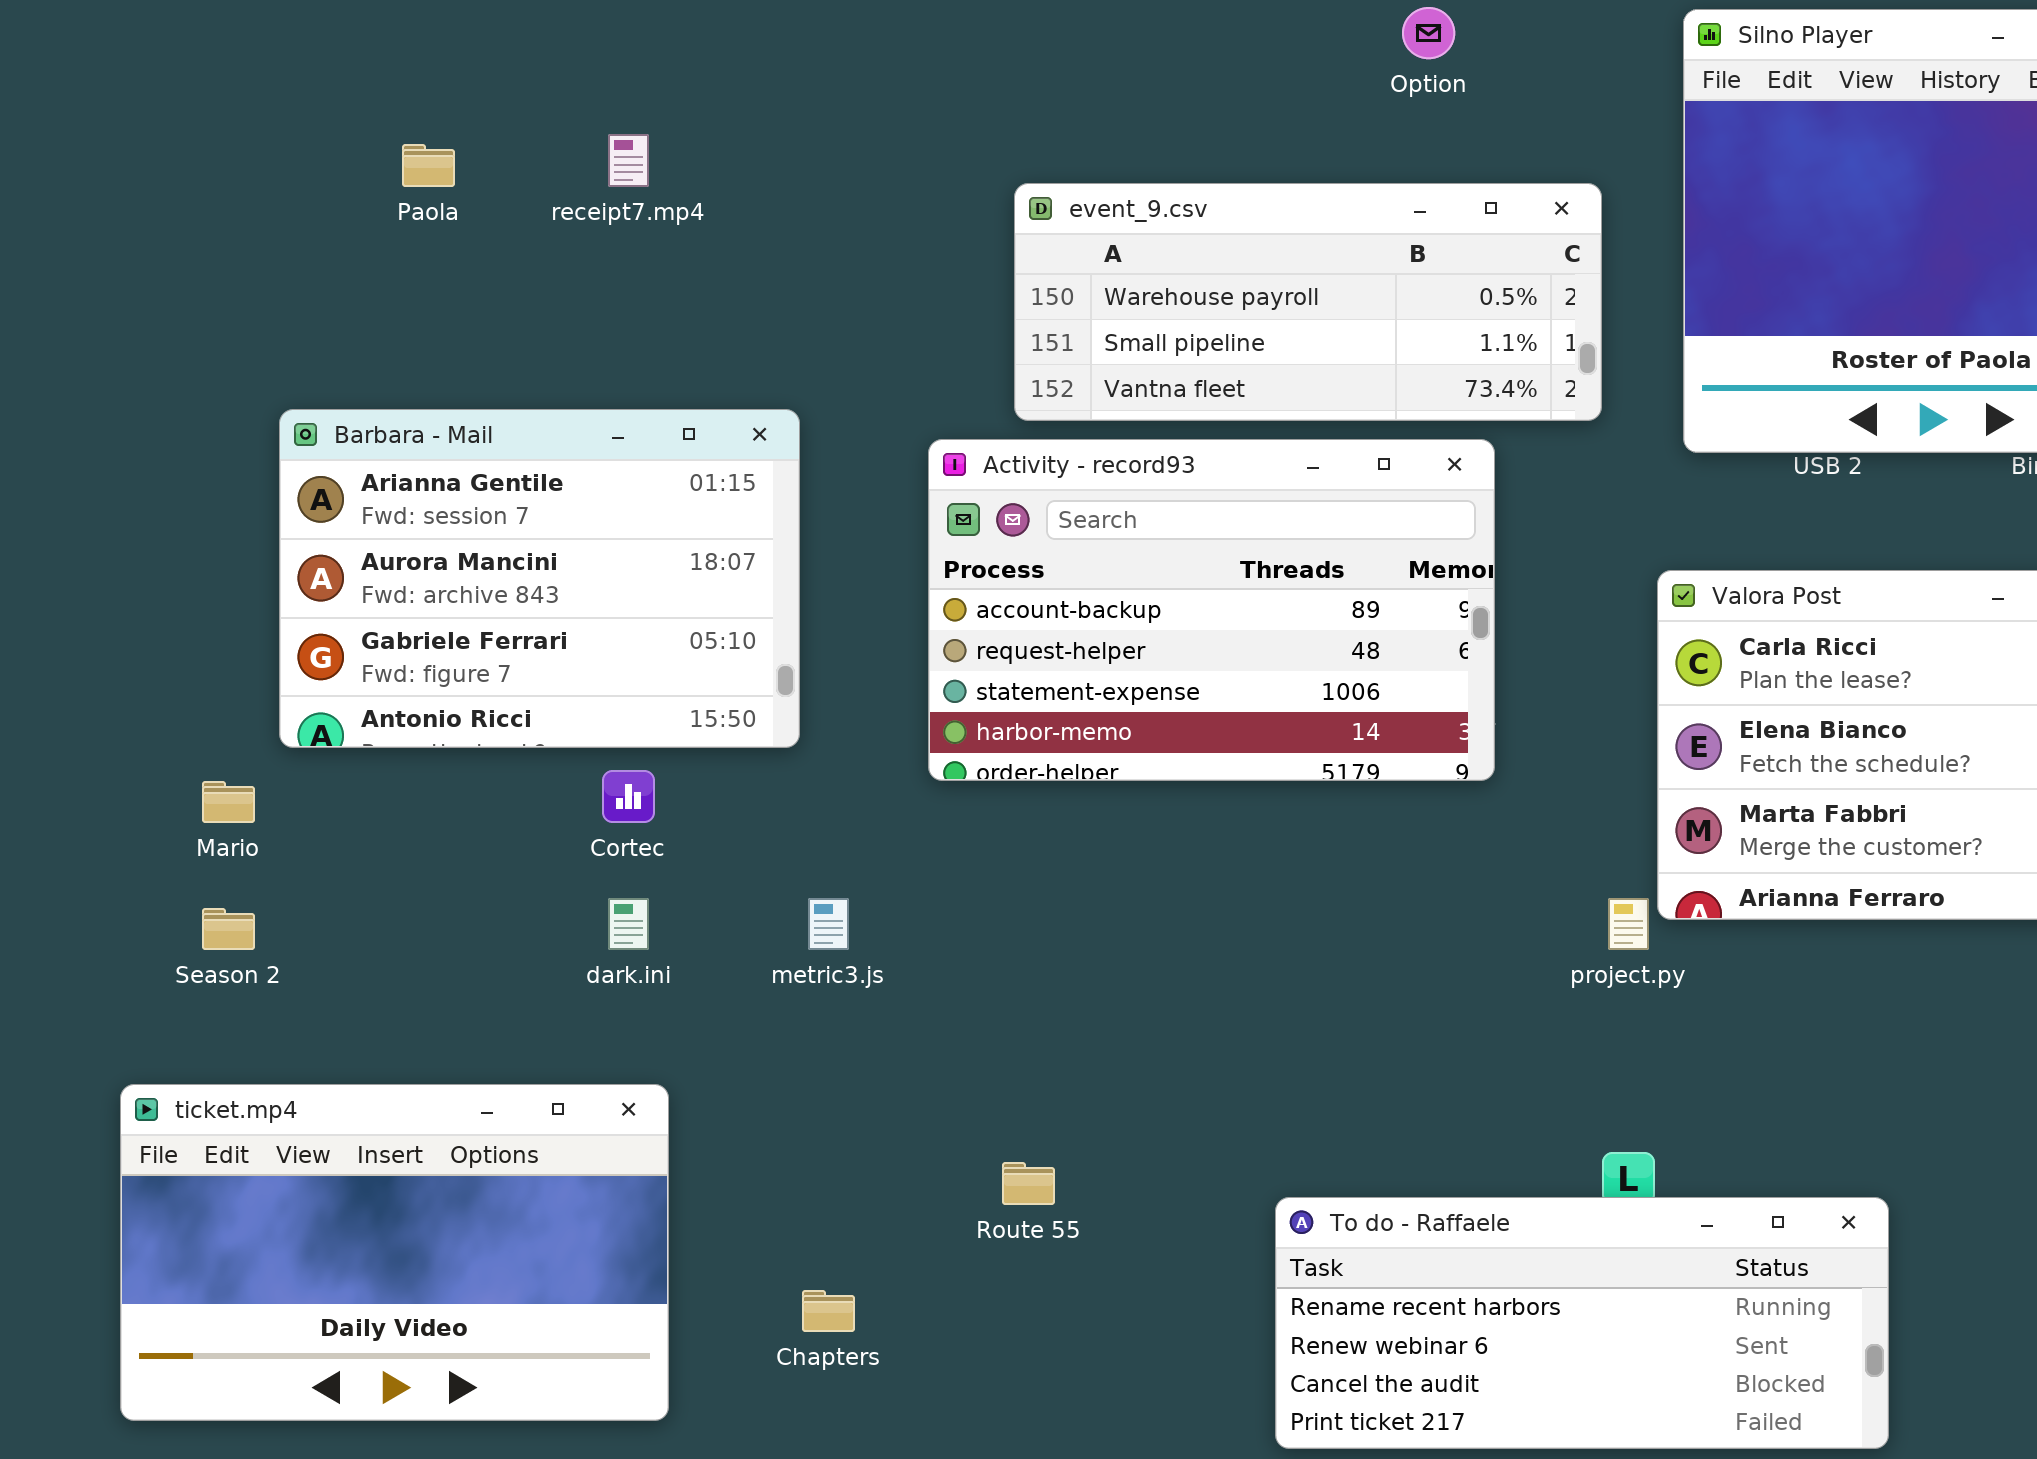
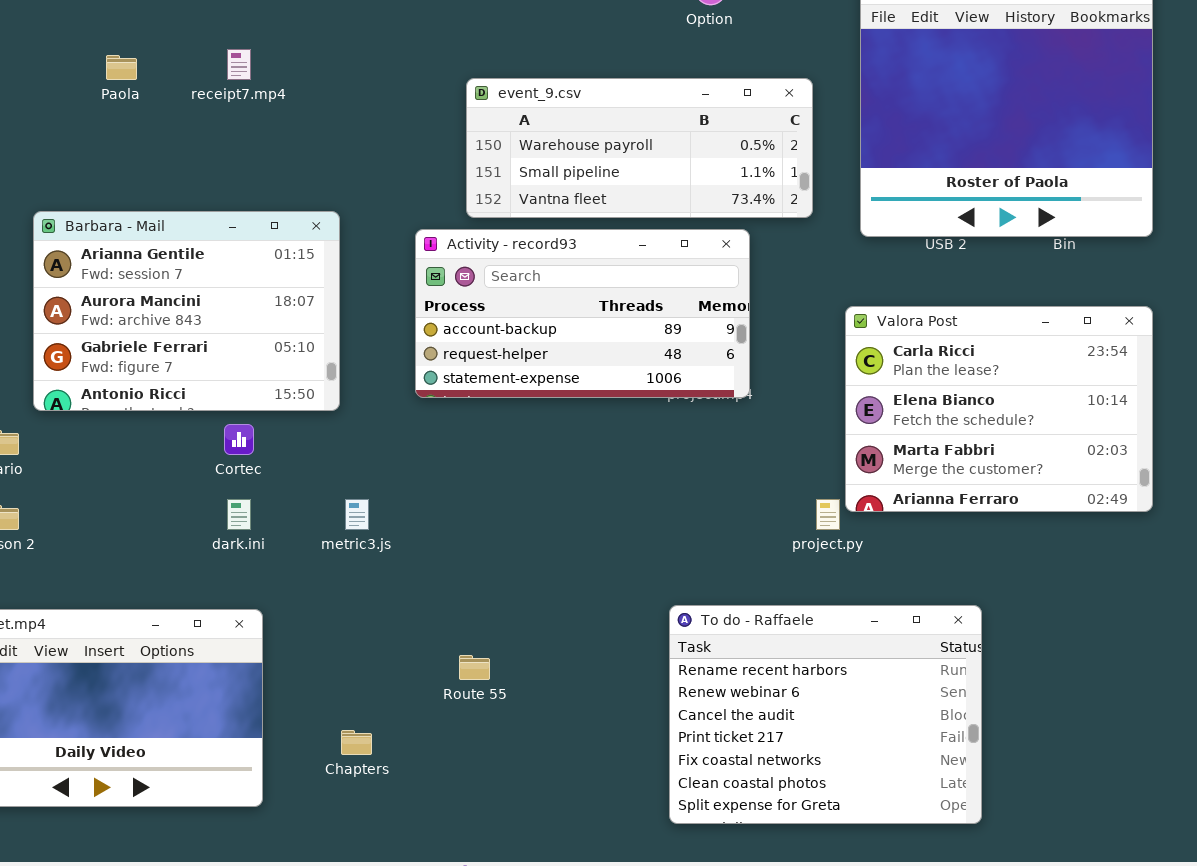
Activity - record93: [928,439,1495,781] -> [415,229,750,398], resized
To do - Raffaele: [1275,1197,1889,1449] -> [669,605,982,824], resized

